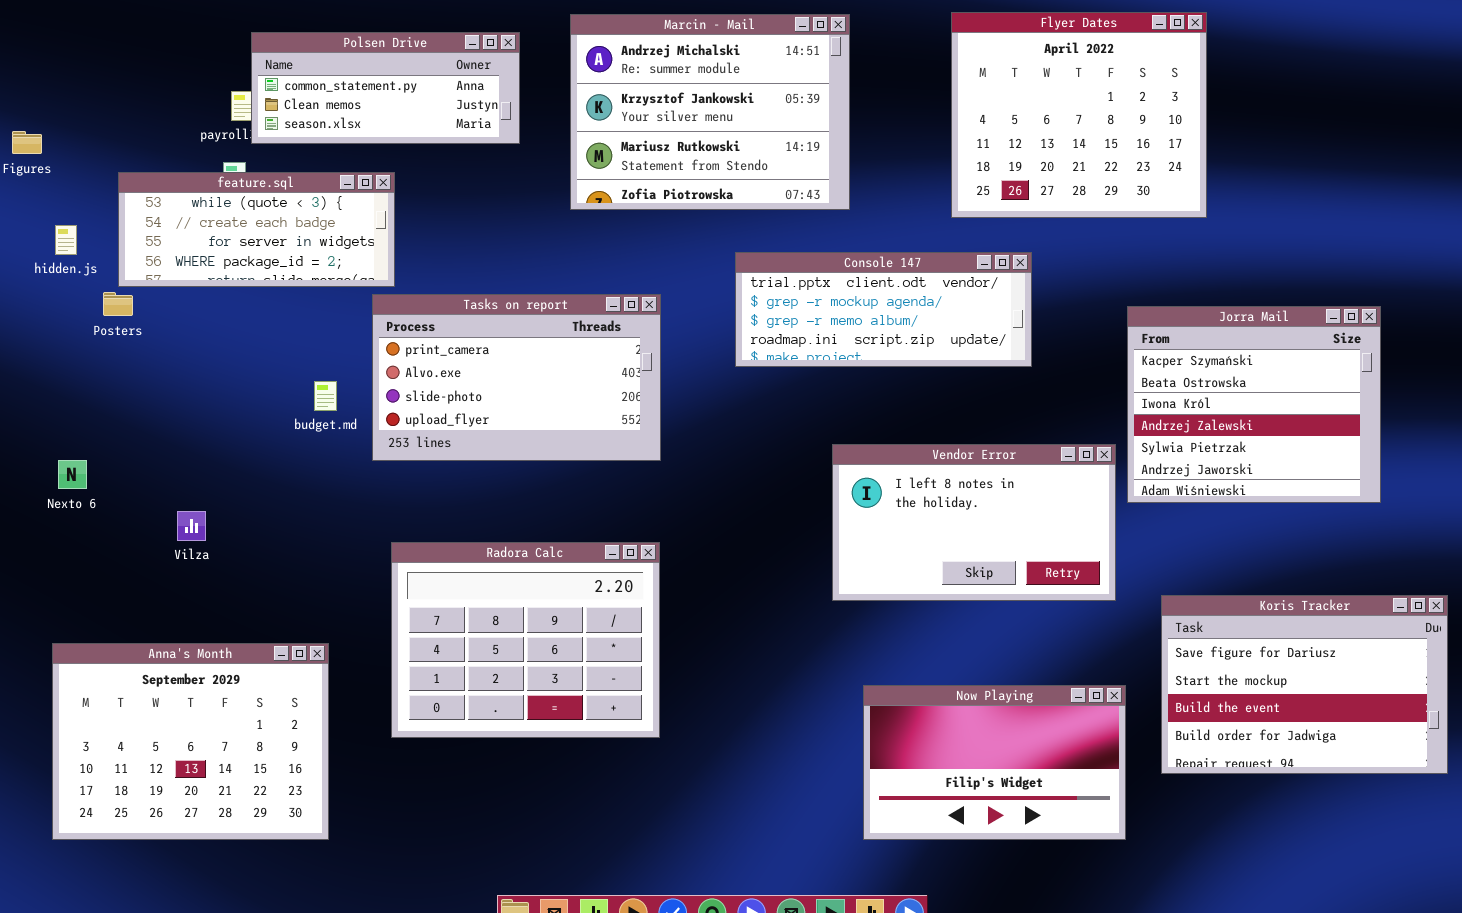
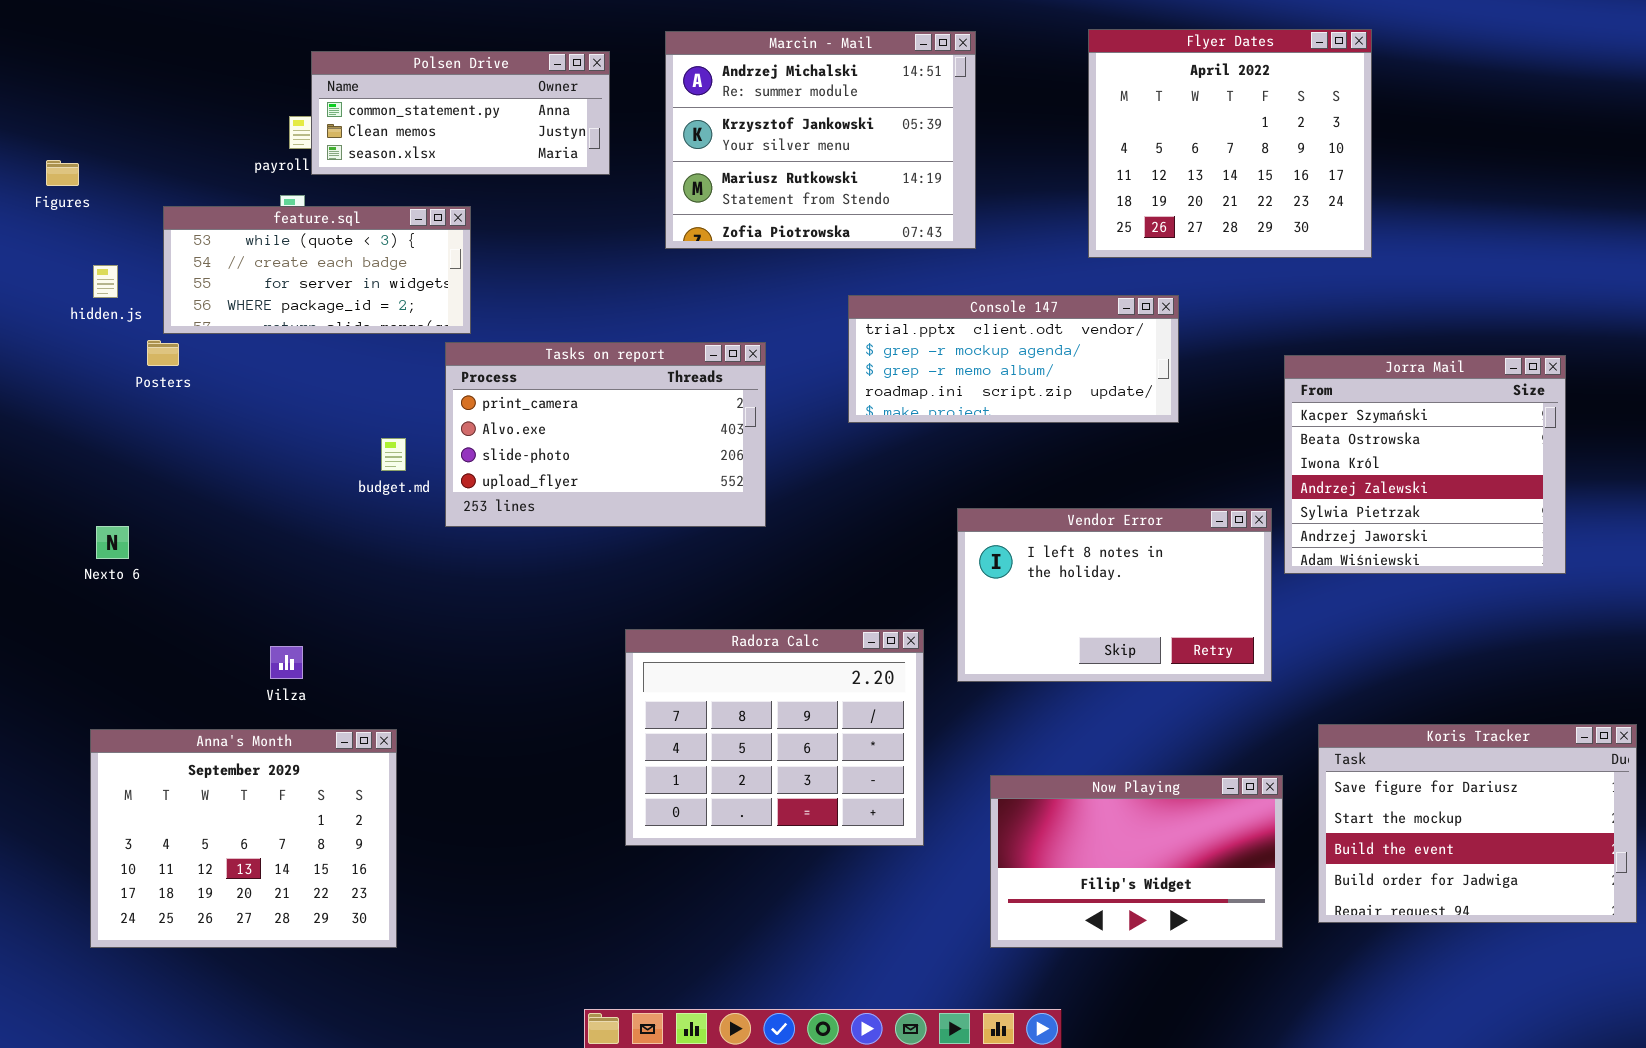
Vilza: [177,511,206,541] -> [270,646,303,679], moved
Radora Calc: [391,542,660,738] -> [625,629,924,846], moved
Koris Tracker: [1161,595,1448,774] -> [1318,724,1637,923], moved

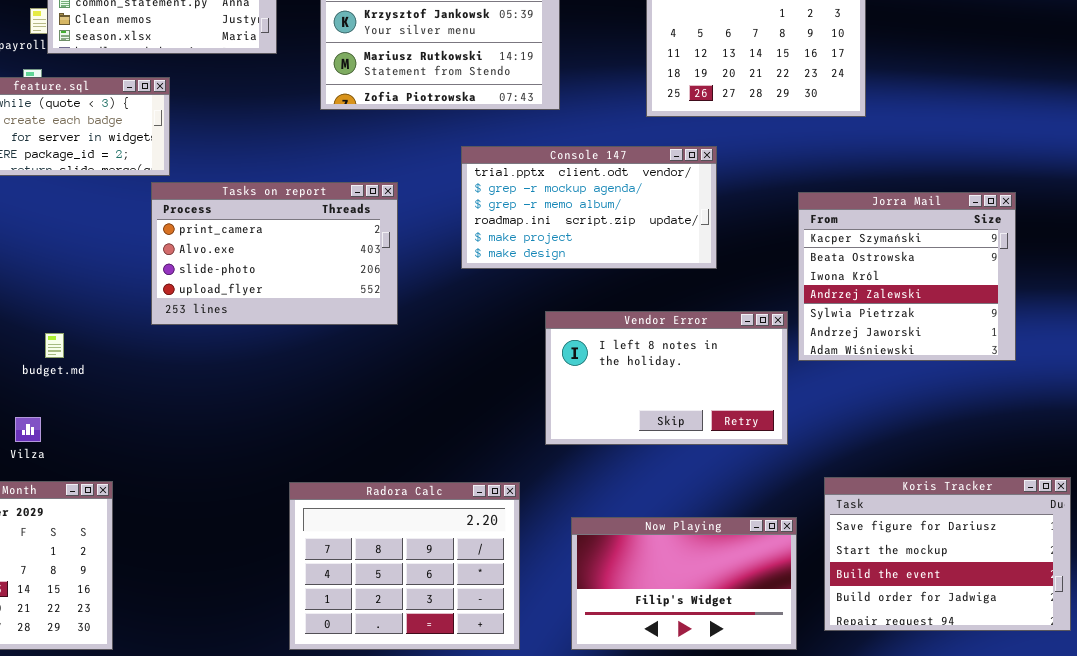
Console 147: [848,295,1179,423] -> [461,146,717,269], resized
budget.md: [381,438,406,471] -> [45,333,64,358], moved
Radora Calc: [625,629,924,846] -> [289,482,520,650], moved

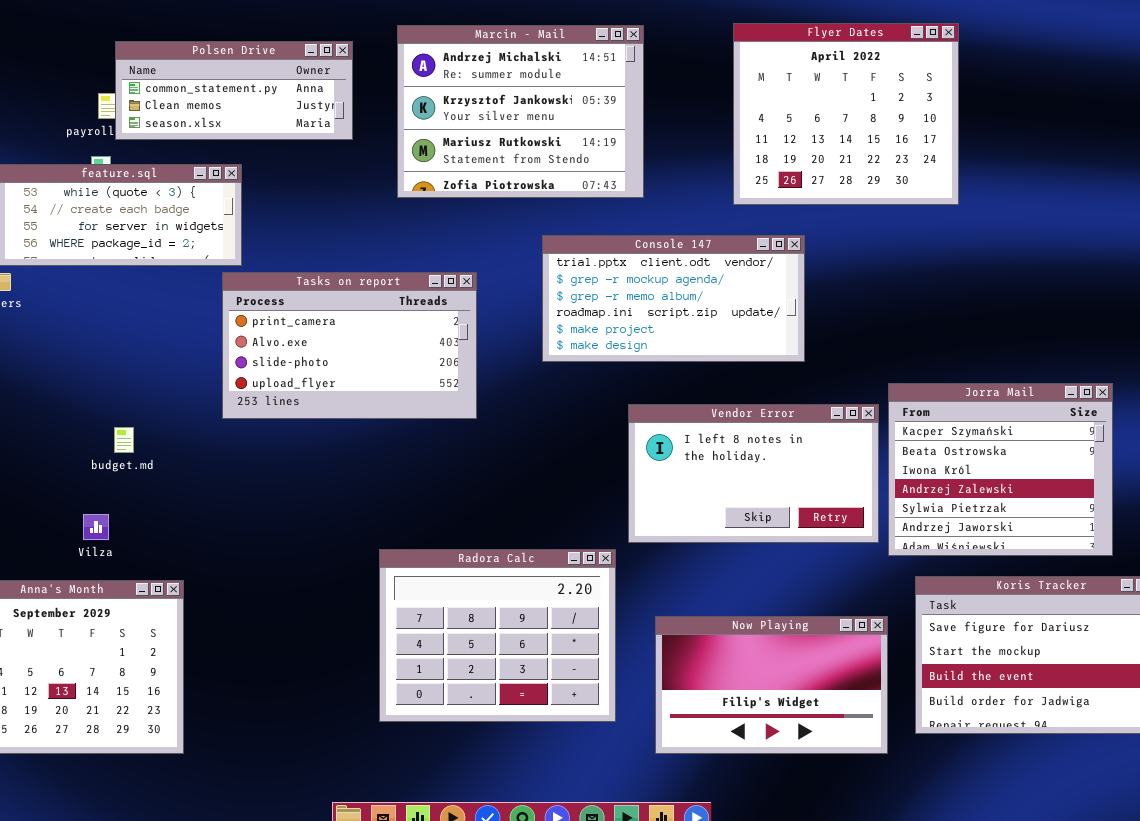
Jorra Mail: [798,192,1016,361] -> [888,383,1113,556], moved
Radora Calc: [289,482,520,650] -> [379,549,616,722], moved

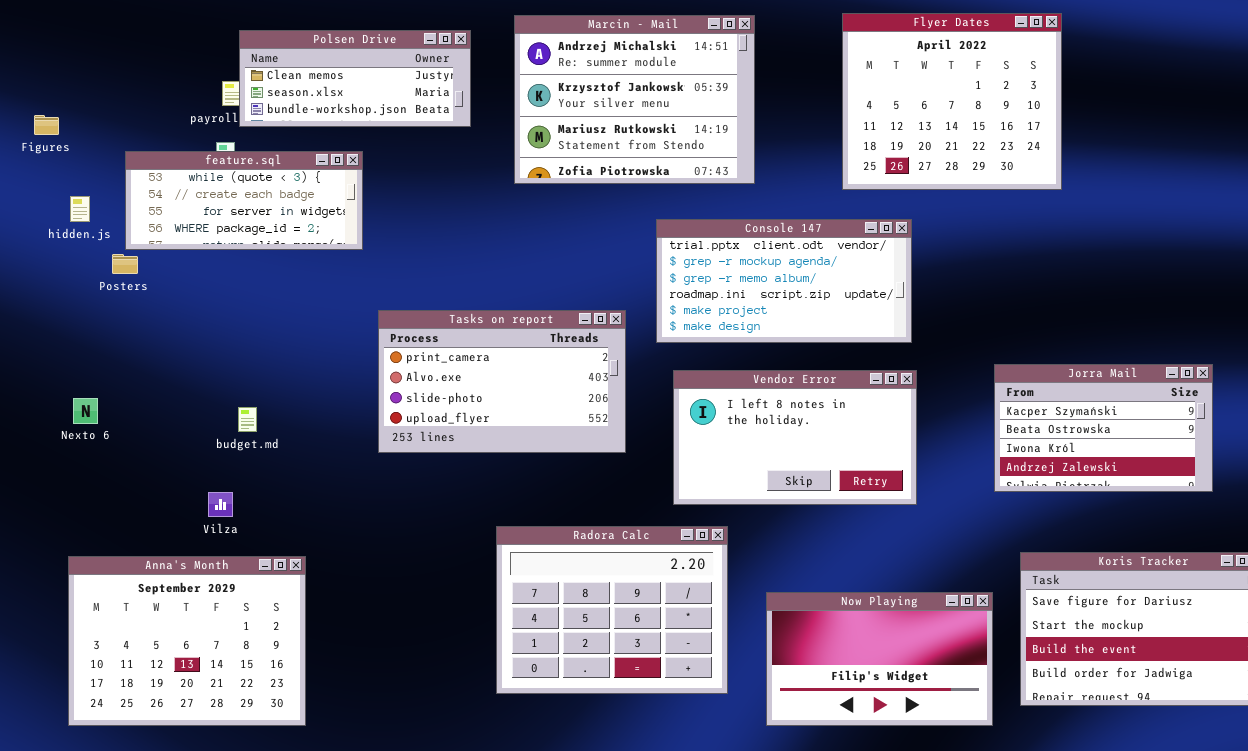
Polsen Drive: [115,41,353,140] -> [239,30,471,127], scrolled down 1 row
Tasks on report: [222,272,477,419] -> [378,310,626,453], moved
Jorra Mail: [888,383,1113,556] -> [994,364,1213,492], resized
Vendor Error: [628,404,879,543] -> [673,370,917,505], moved

